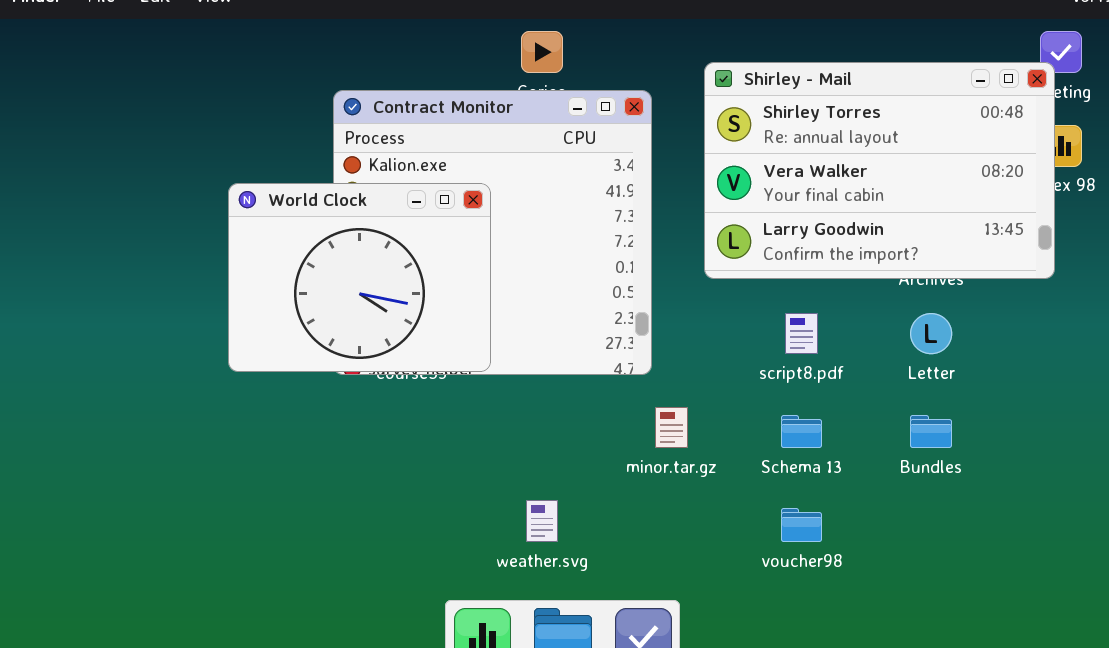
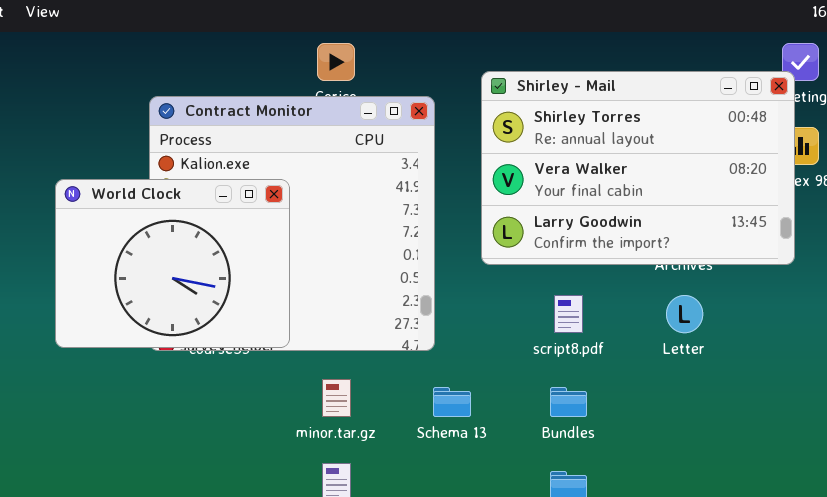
minor.tar.gz: [655,407,688,448] -> [322,379,351,417], moved
Schema 13: [781,415,822,448] -> [433,387,471,417], moved
Bundles: [910,415,952,448] -> [550,387,587,417], moved

